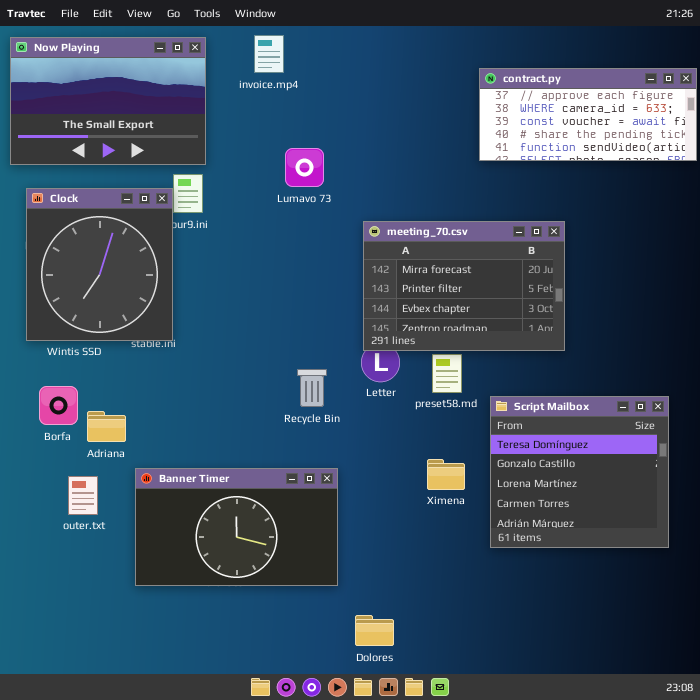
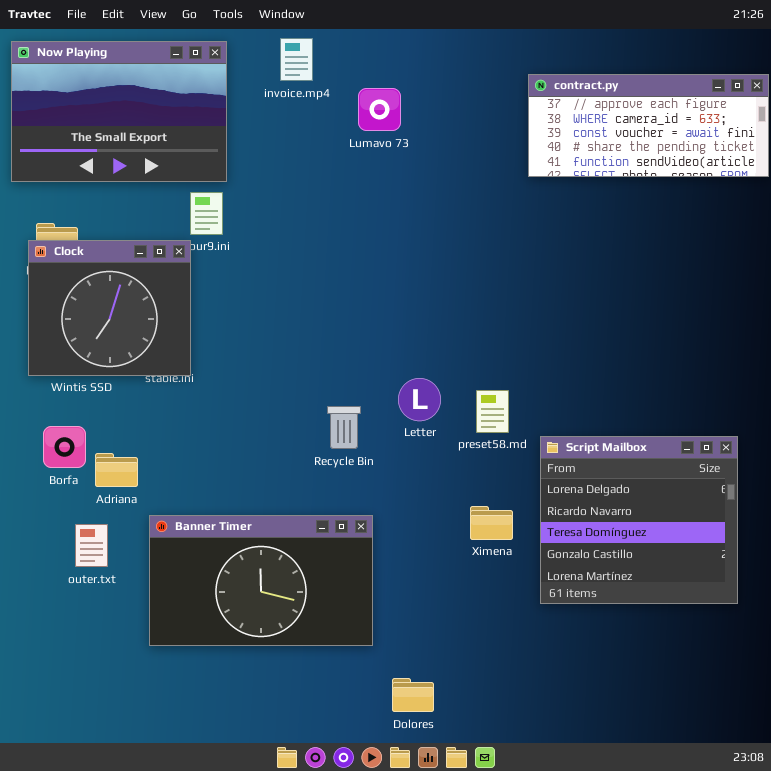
Lumavo 73: [285,148,324,187] -> [358,88,401,131], moved
Clock: [26,188,173,341] -> [28,240,191,376], resized
meeting_70.csv: [363,221,565,351] -> none, closed
Script Mailbox: [490,396,669,548] -> [540,436,738,604], scrolled up 2 rows

